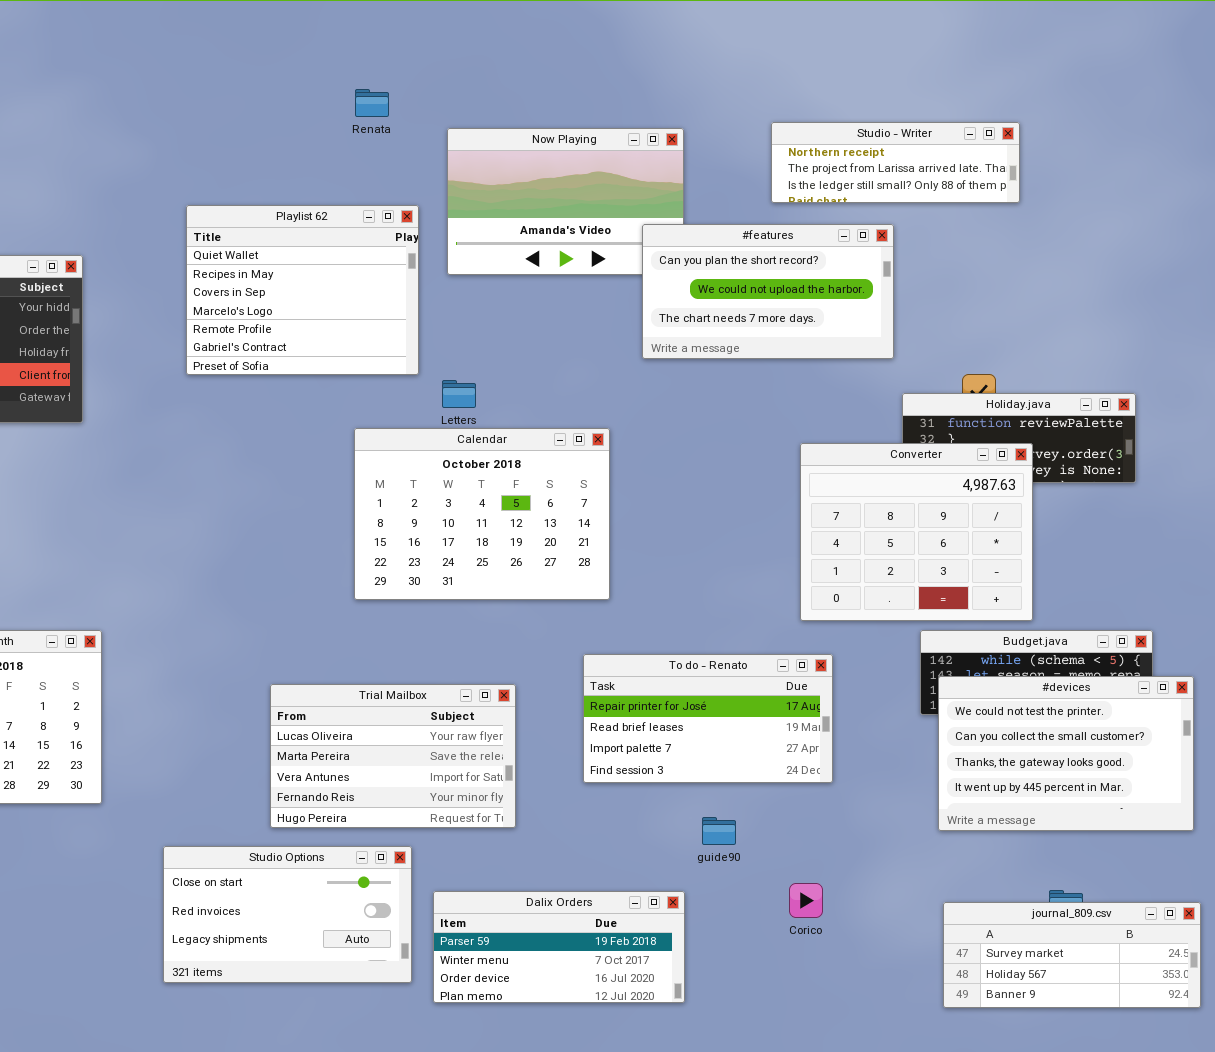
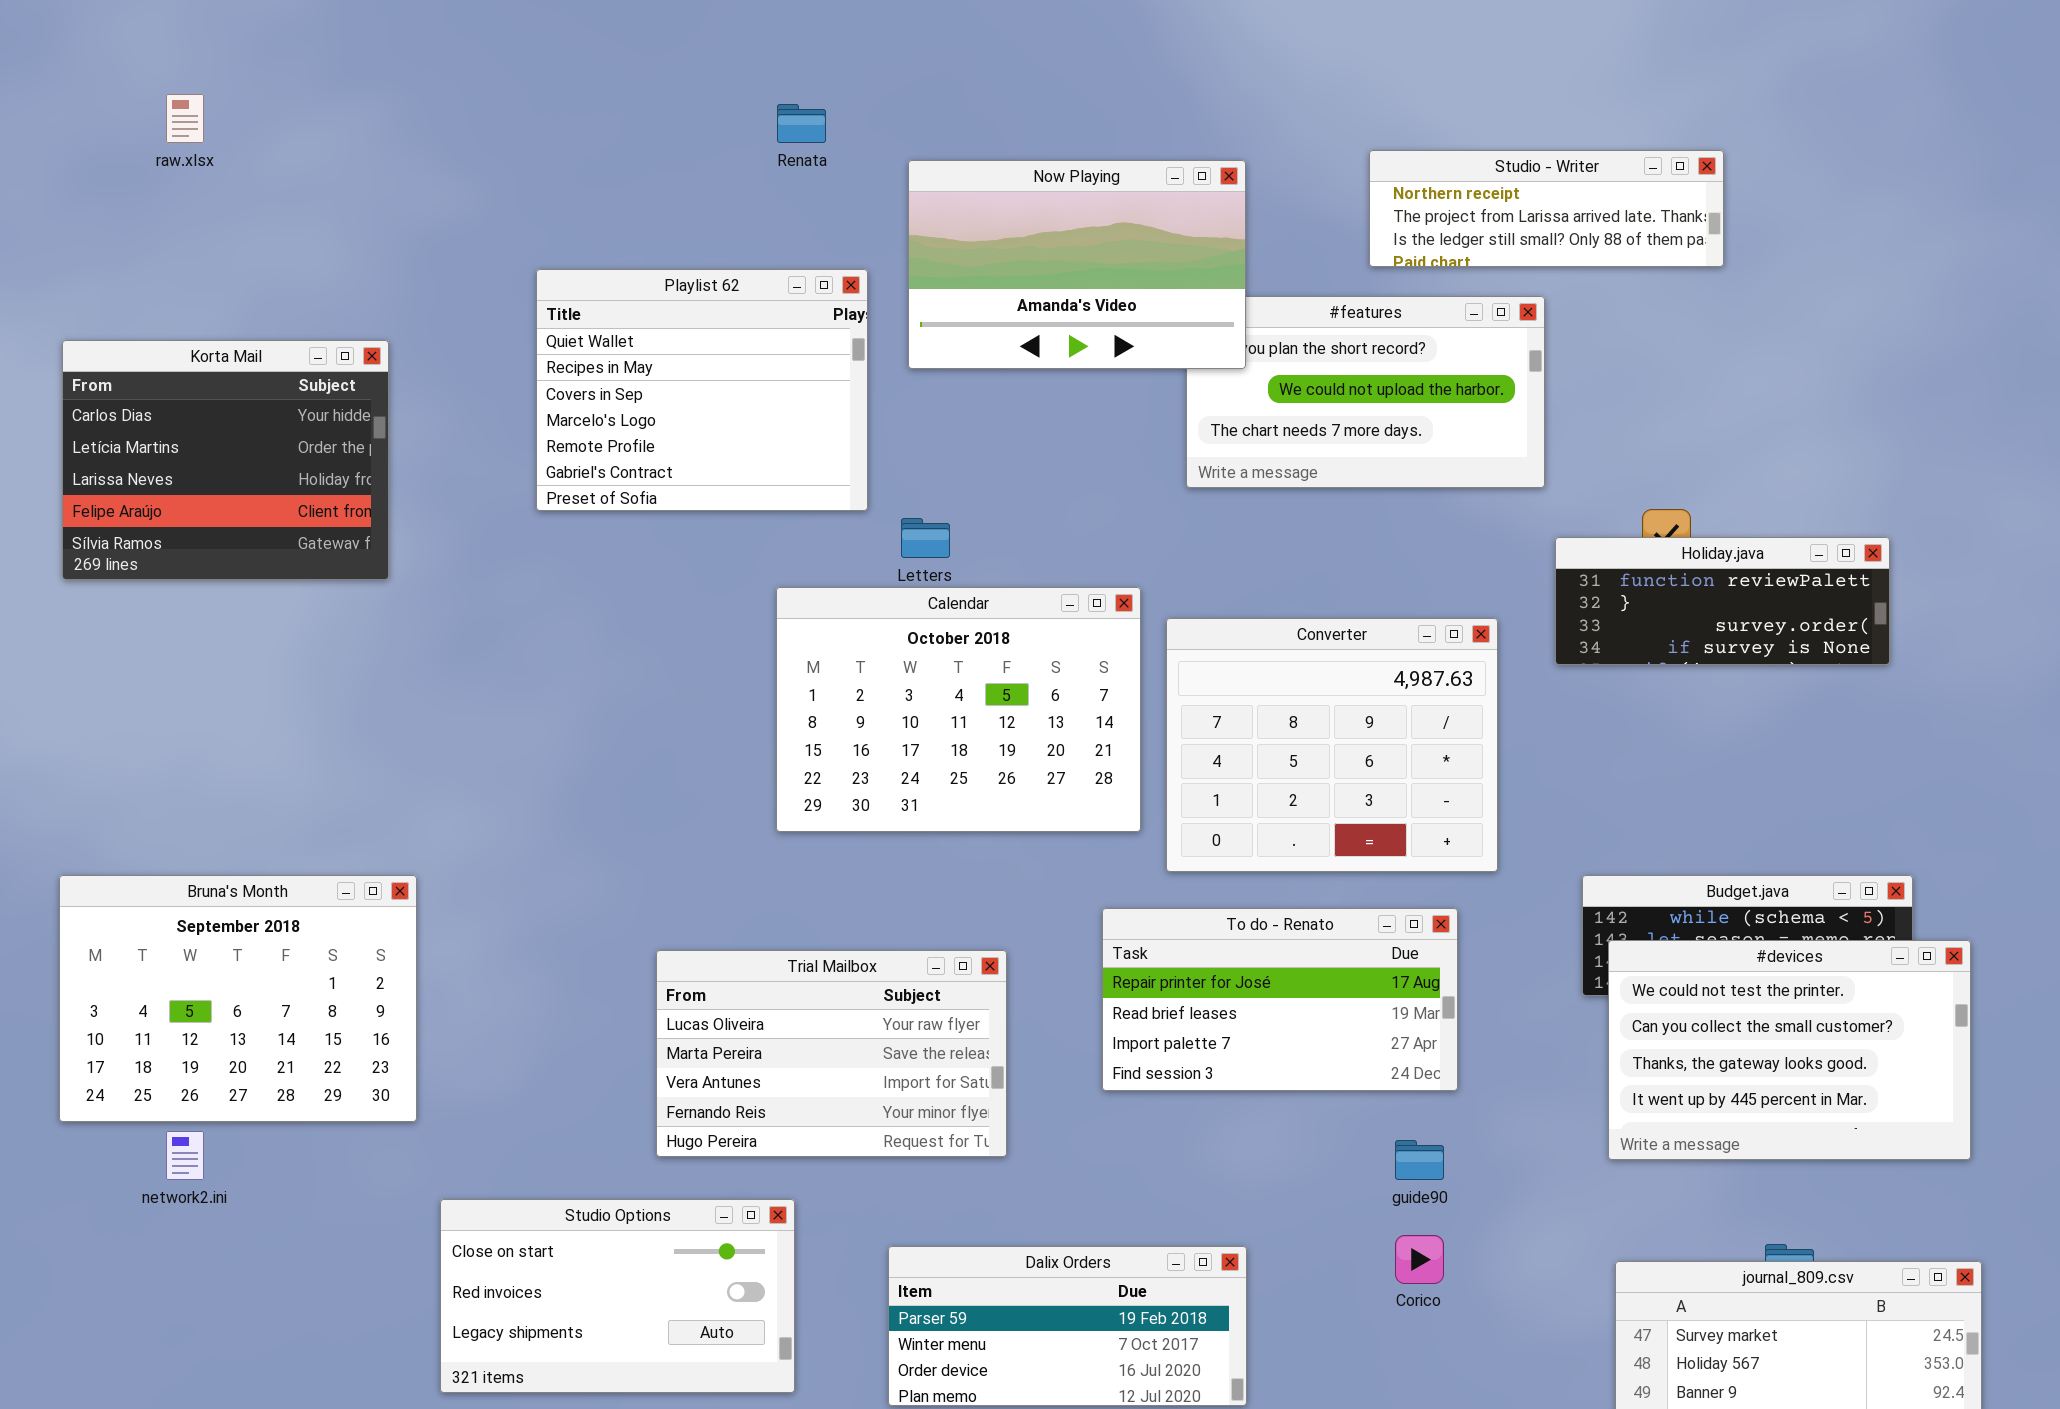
Now Playing: [447,128,684,275] -> [908,160,1246,369], raised
Converter: [800,443,1033,621] -> [1166,618,1498,872], moved
guide90: [702,817,736,845] -> [1395,1140,1444,1180], moved
Studio Options: [163,846,412,983] -> [440,1199,795,1393], moved

